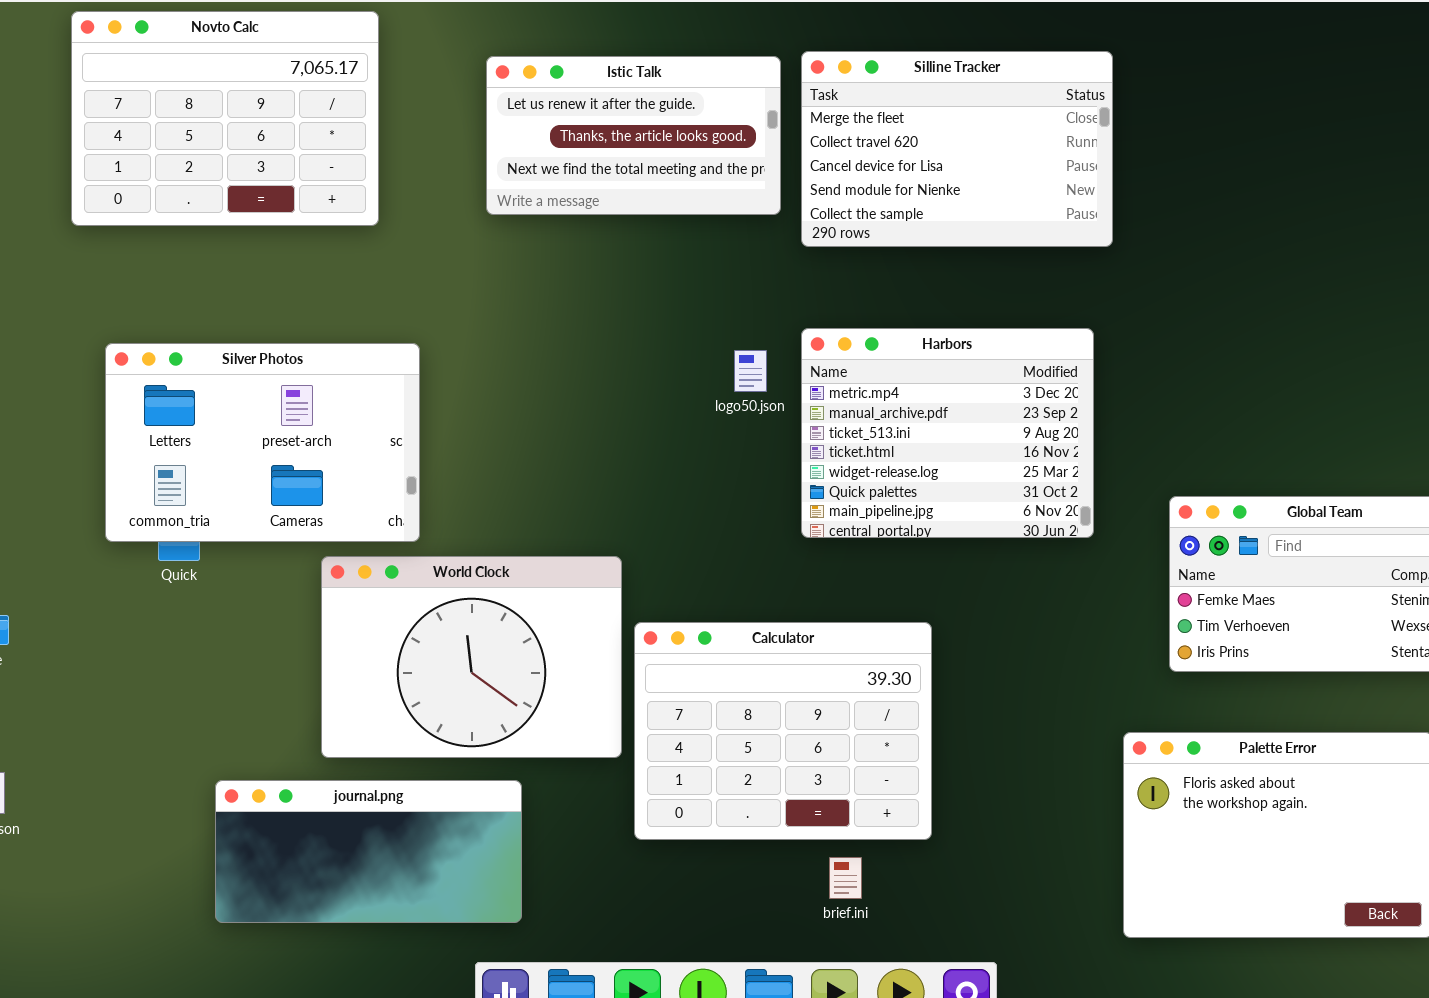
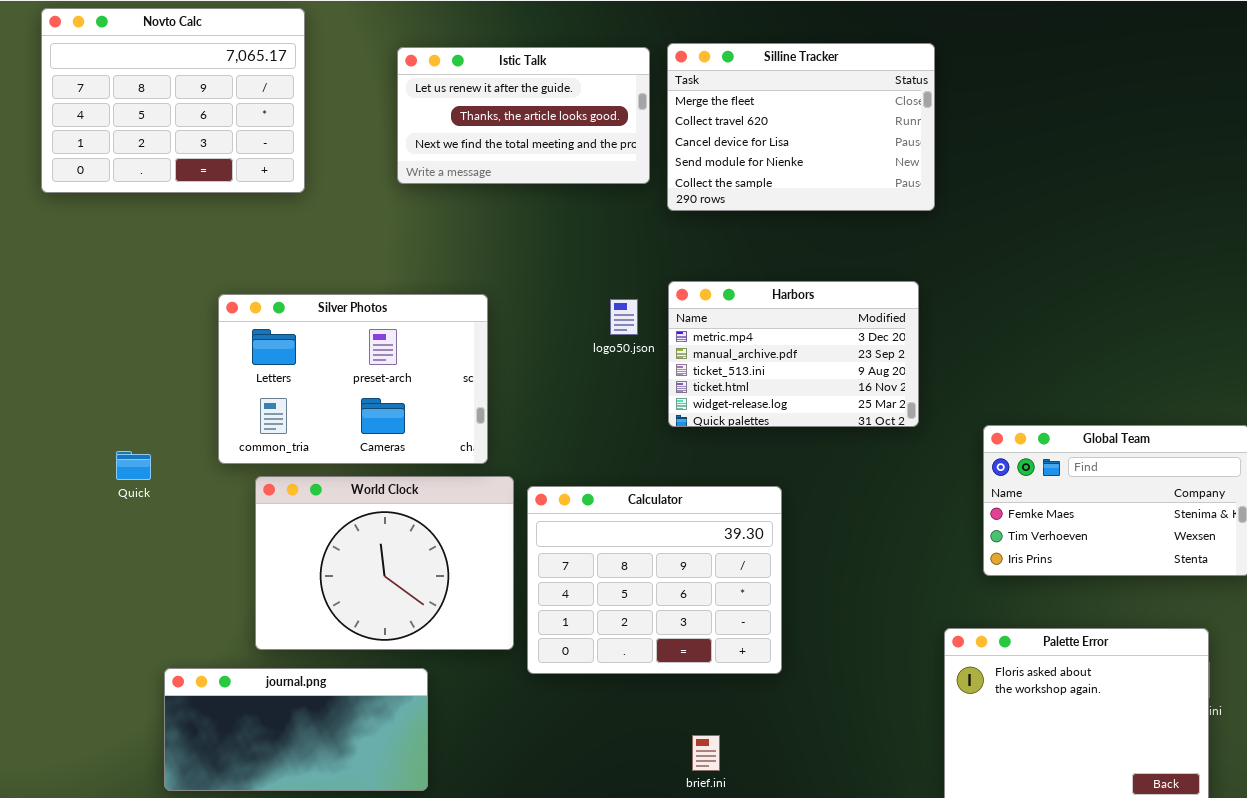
Harbors: [801,328,1094,538] -> [668,281,919,427], resized
Silver Photos: [105,343,420,542] -> [218,294,488,464], moved
Calculator: [634,622,932,840] -> [527,486,782,674], moved

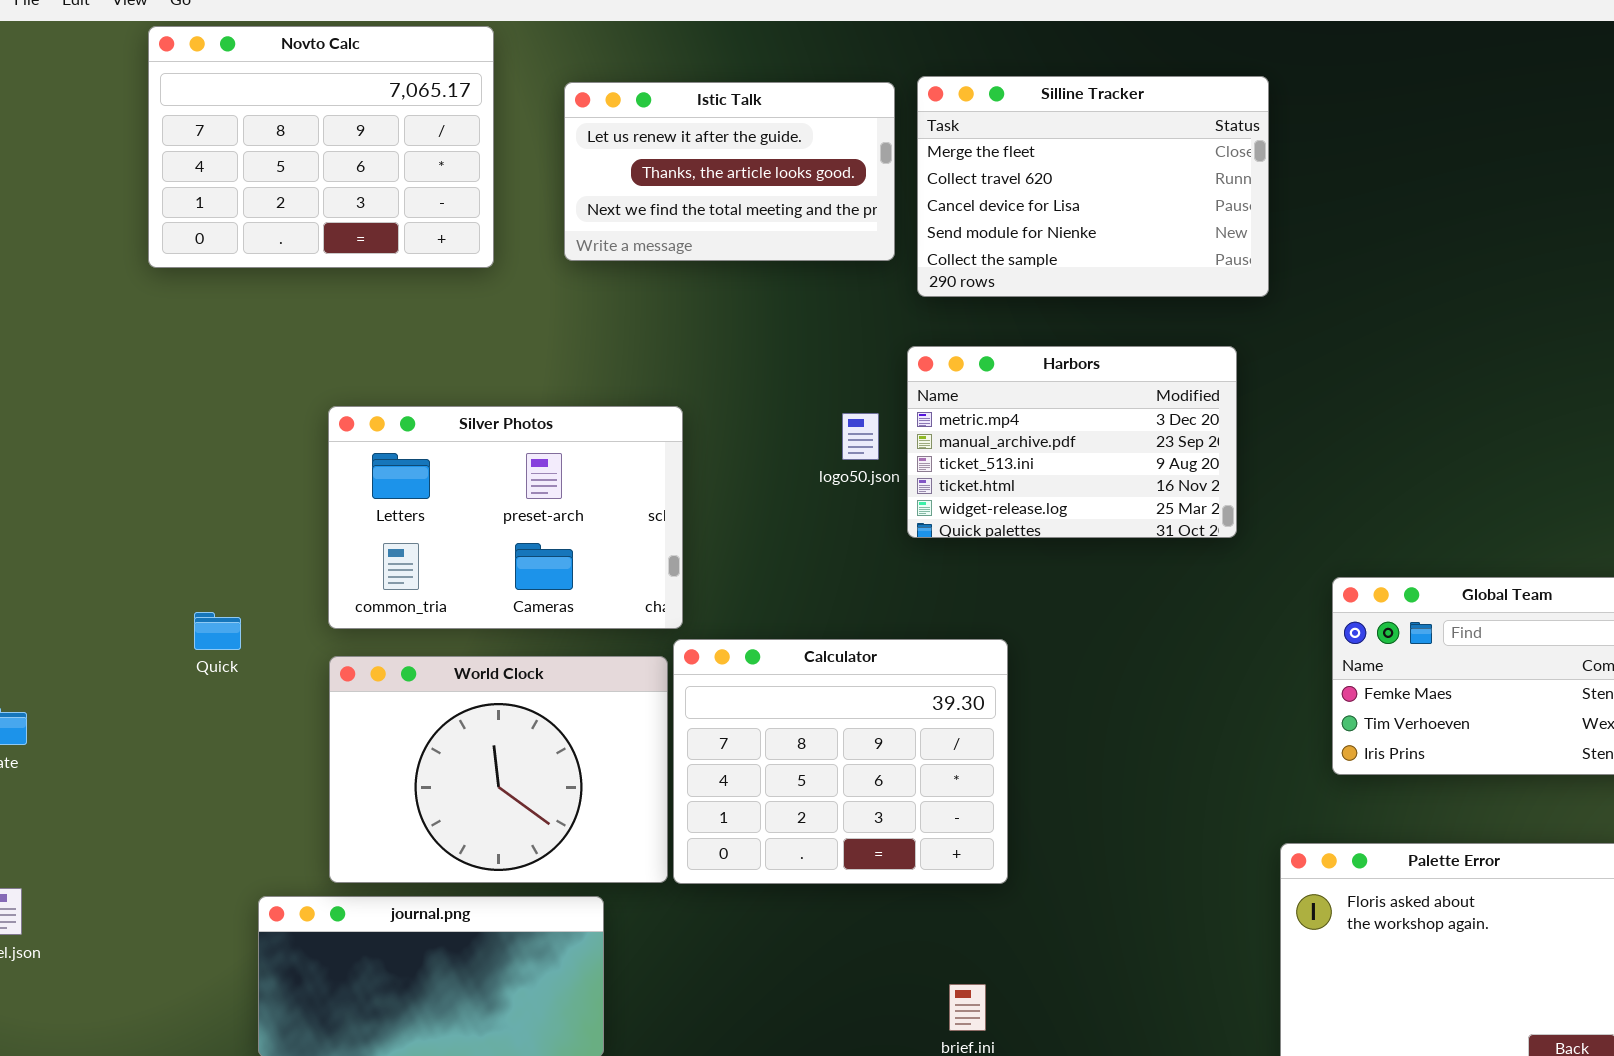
Novto Calc: [41,8,305,193] -> [148,26,494,268], moved
Harbors: [668,281,919,427] -> [907,346,1237,538], moved
World Clock: [255,476,514,650] -> [329,656,668,883], moved
Calculator: [527,486,782,674] -> [673,639,1008,884], moved

